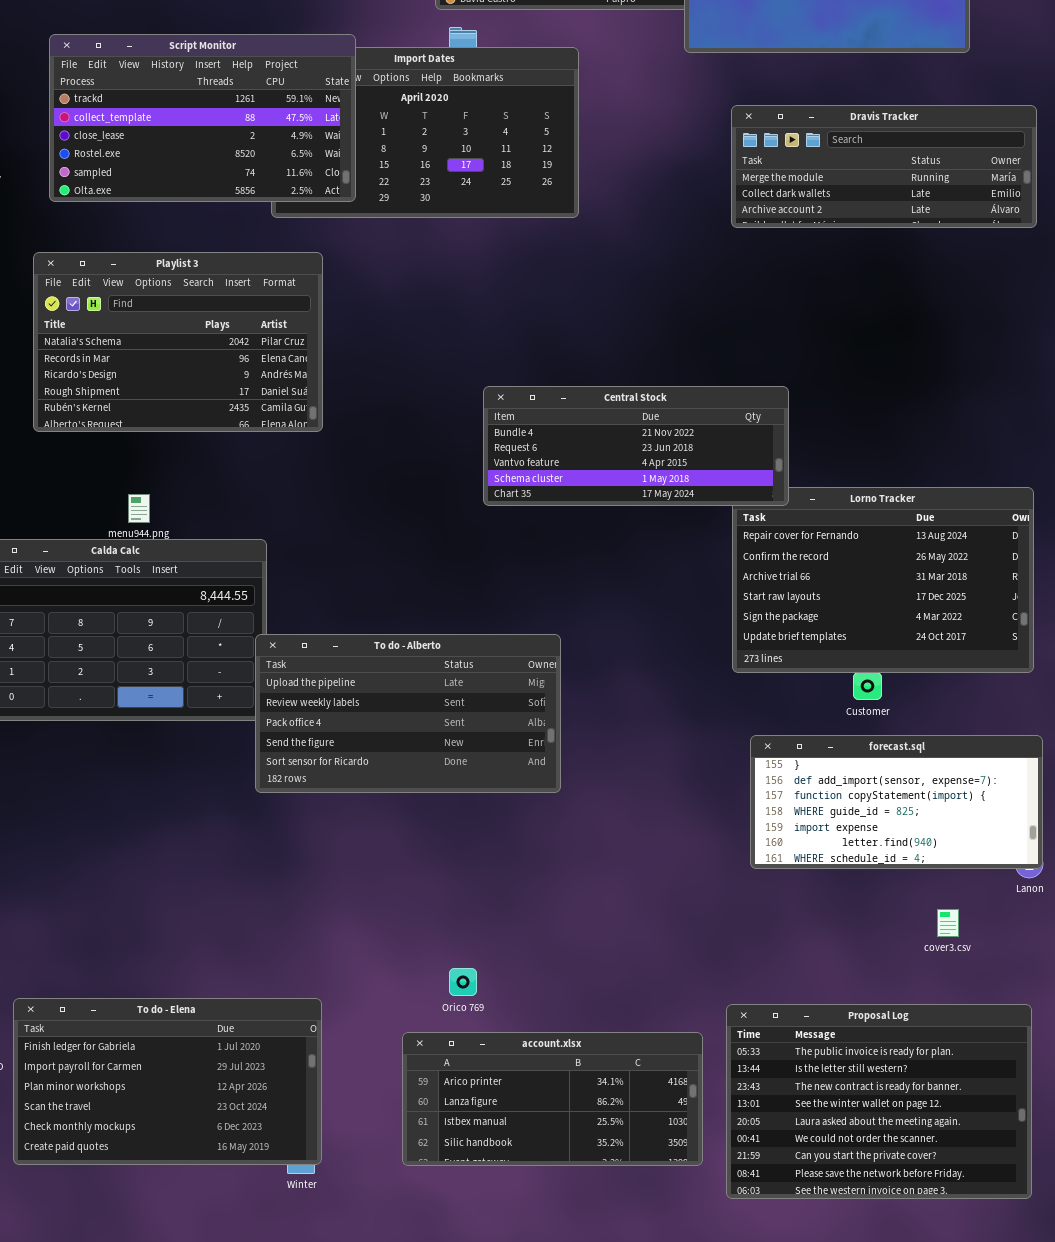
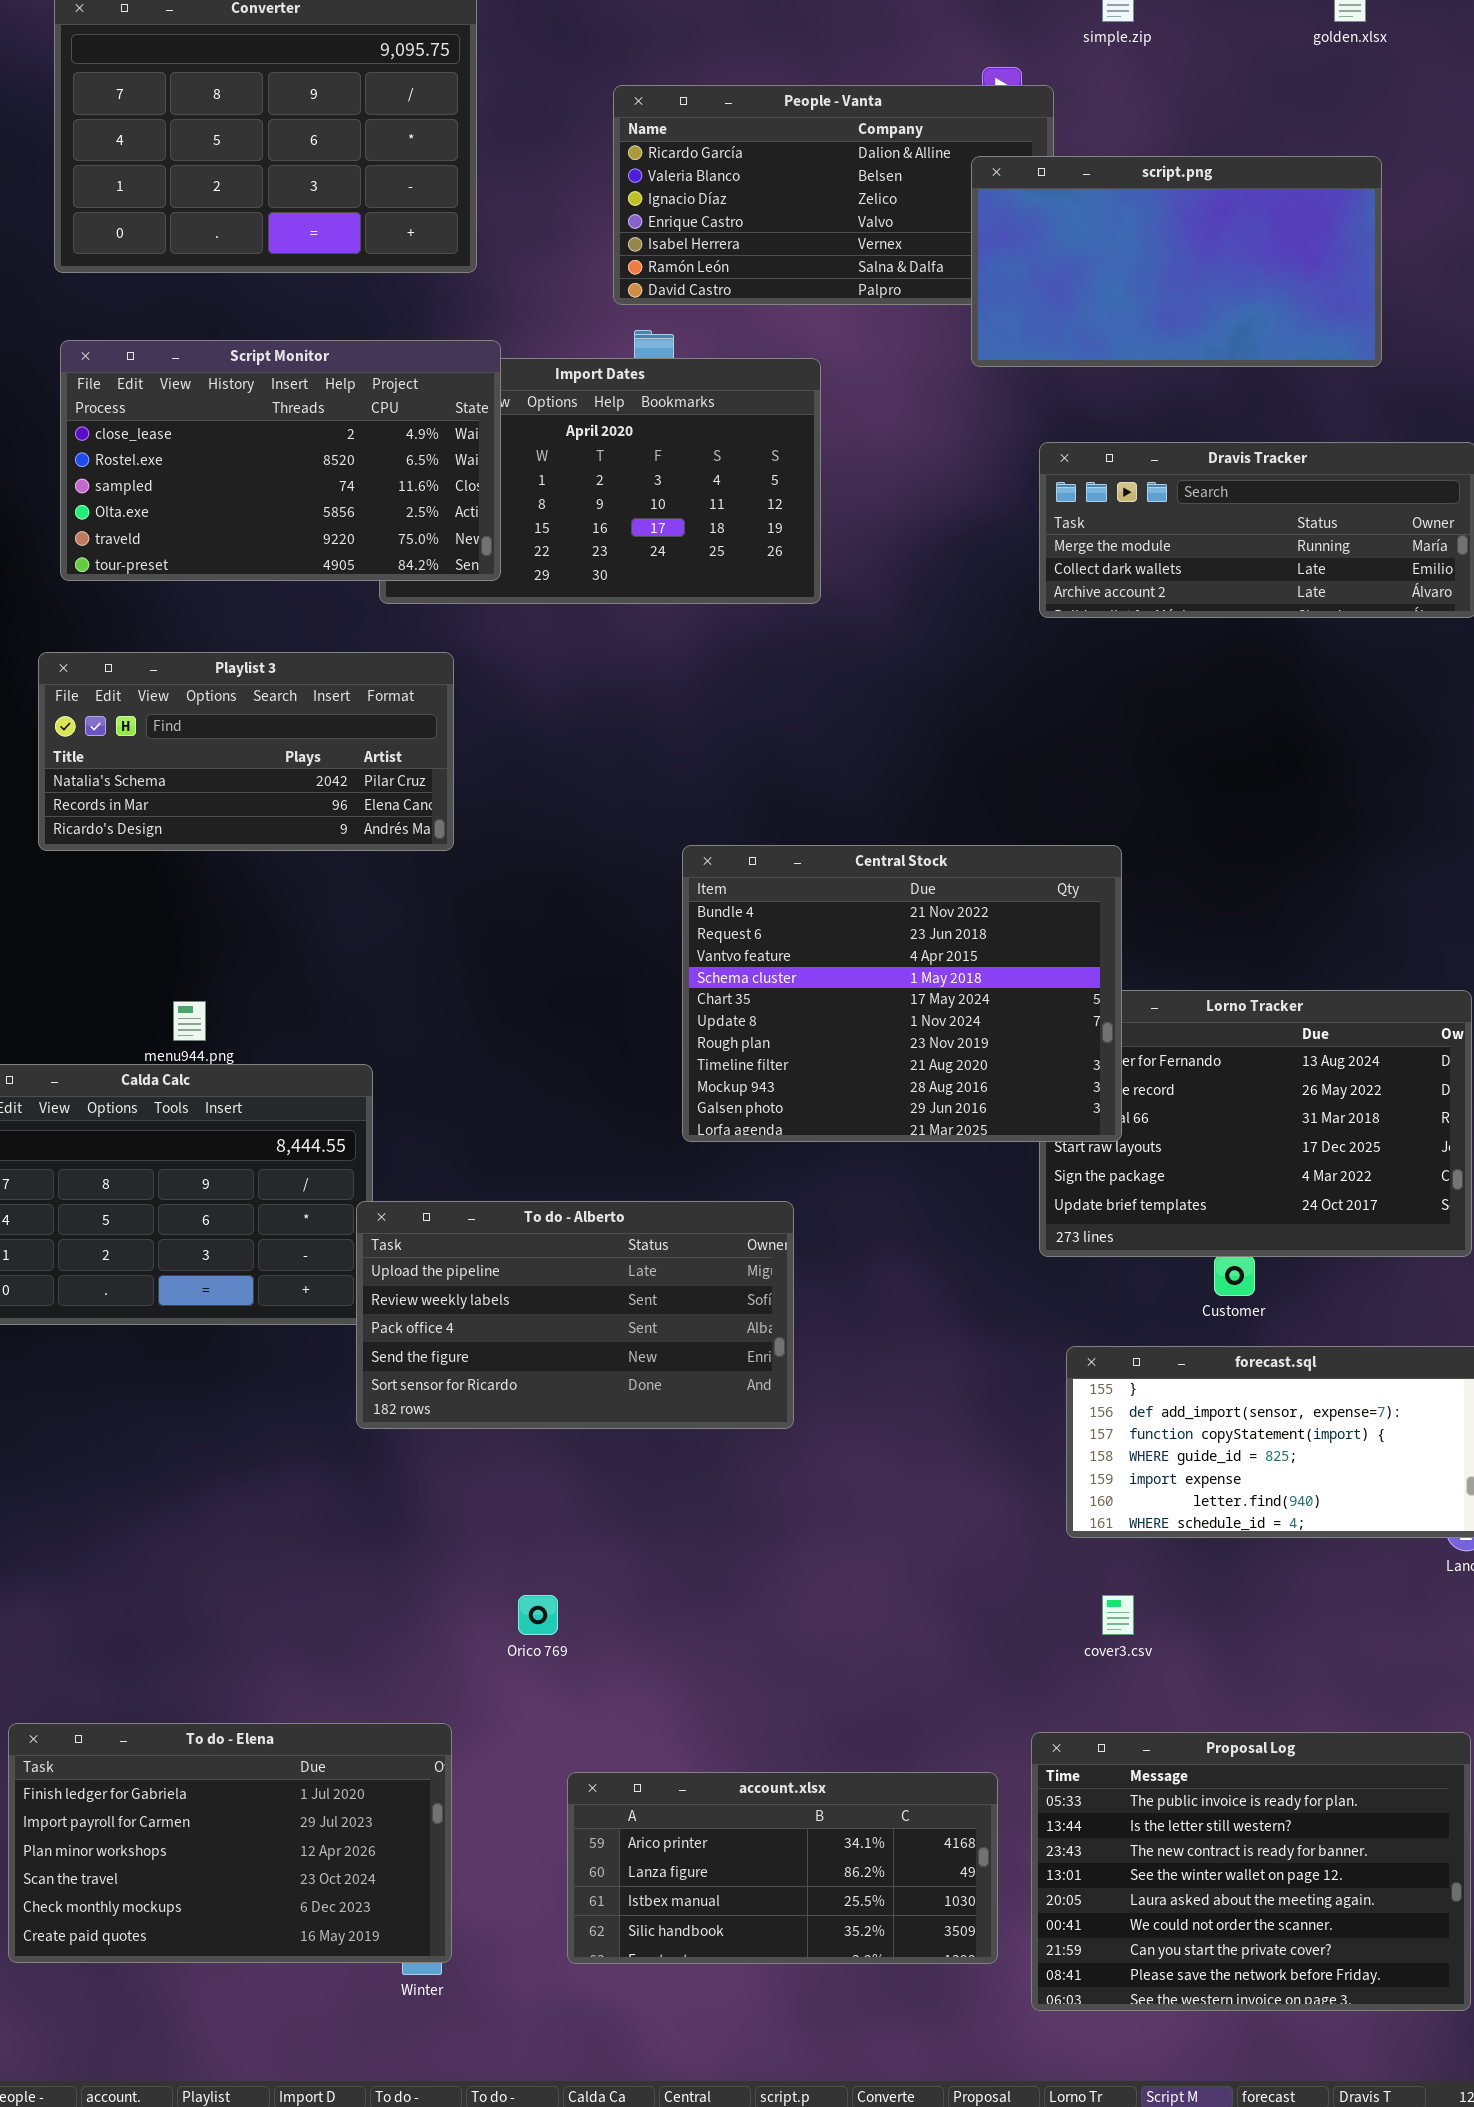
Script Monitor: [49,34,356,202] -> [60,340,501,581], scrolled down 2 rows
Playlist 3: [33,252,323,432] -> [38,652,454,851], resized
Central Stock: [483,386,789,506] -> [682,845,1122,1142], resized
cover3.csv: [937,909,959,937] -> [1102,1595,1134,1635], moved
Orico 769: [449,968,477,996] -> [518,1595,558,1635], moved

